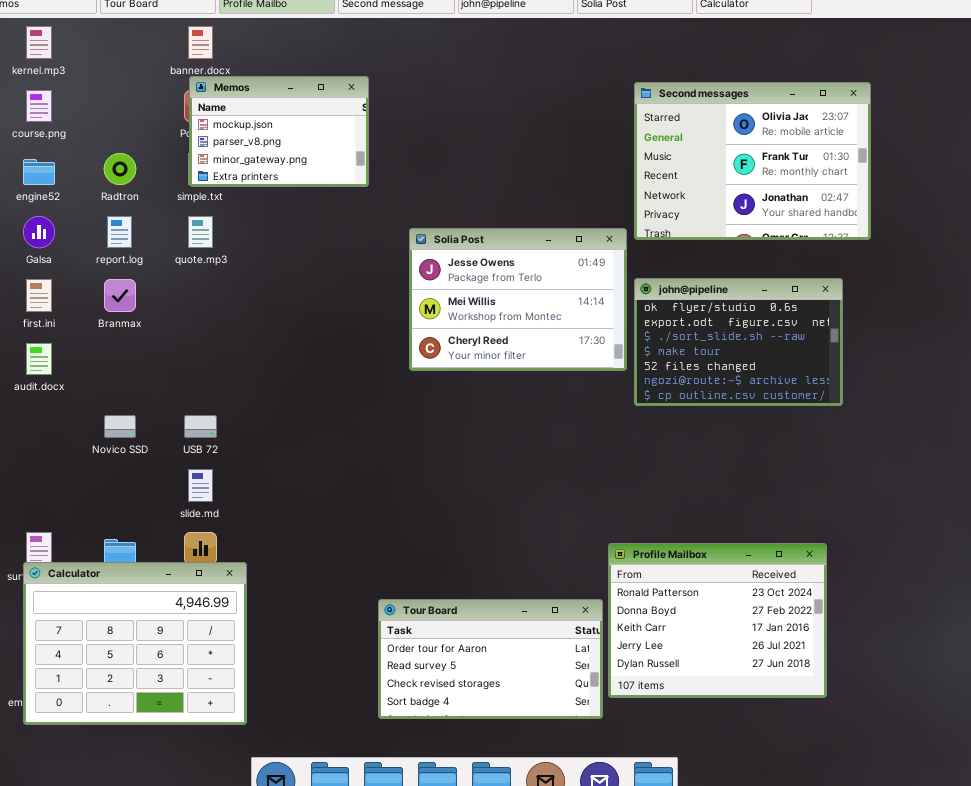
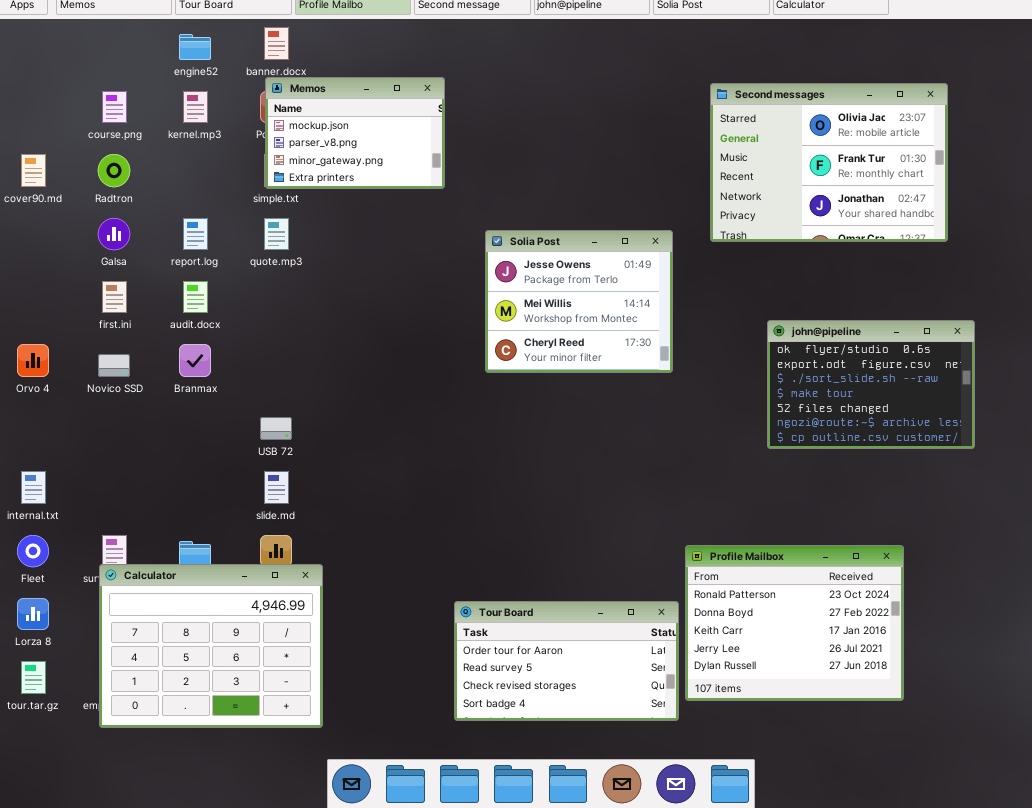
kernel.mp3: [26,26,52,59] -> [183,91,208,123], moved
Radtron: [104,153,136,185] -> [98,154,130,187], moved
engine52: [23,159,55,185] -> [179,34,211,60], moved
Solia Post: [409,228,627,371] -> [485,230,673,373], resized
john@pipeline: [634,278,843,406] -> [767,320,975,449], moved
Branmax: [104,279,136,312] -> [179,344,211,377], moved
audit.docx: [26,343,52,375] -> [183,281,208,313], moved
Novico SSD: [104,415,136,438] -> [98,354,130,377], moved

